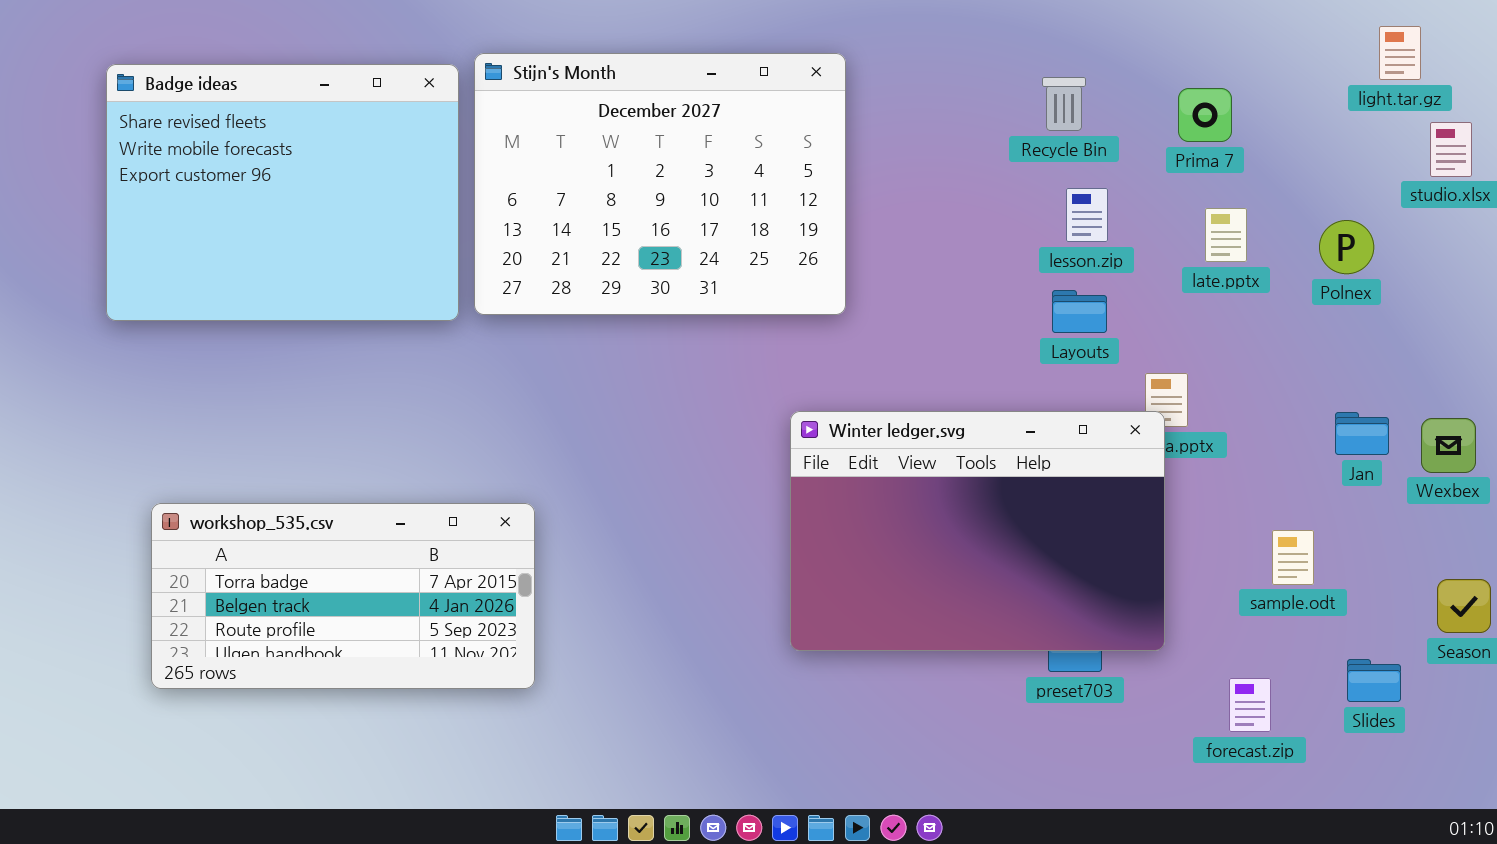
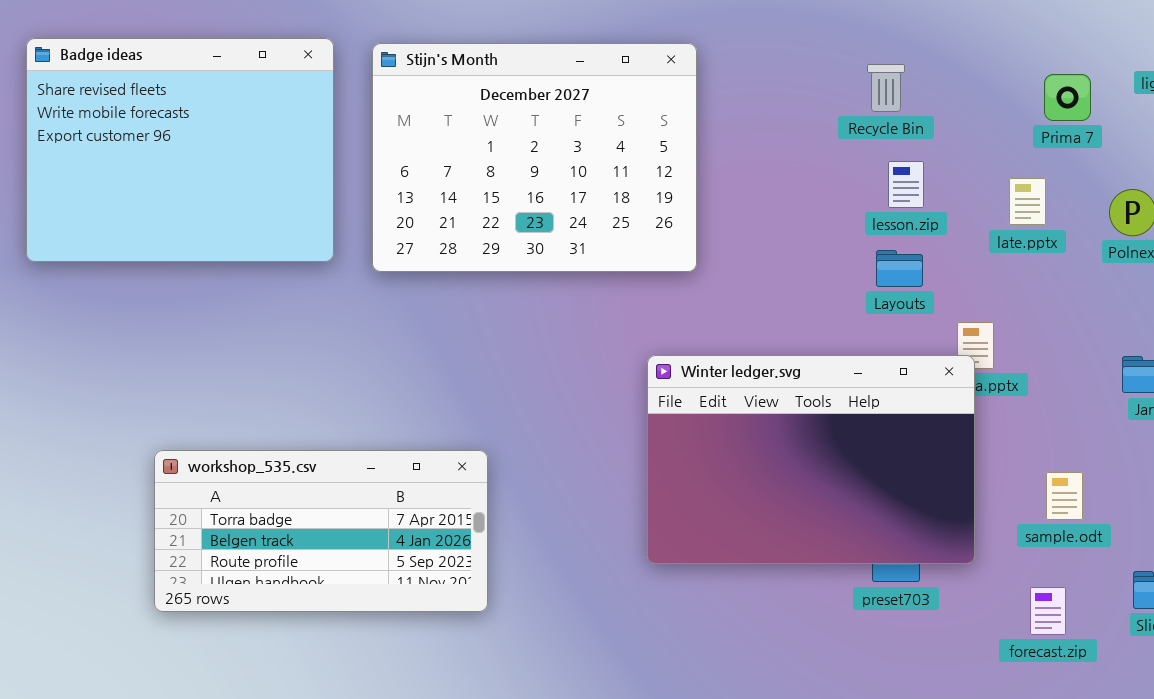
Badge ideas: [106,64,459,321] -> [26,38,334,262], moved
Prima 7: [1178,88,1232,142] -> [1044,74,1091,121], moved
workshop_535.csv: [151,503,535,689] -> [154,450,488,612], moved
sample.odt: [1272,530,1314,585] -> [1046,472,1083,520], moved

